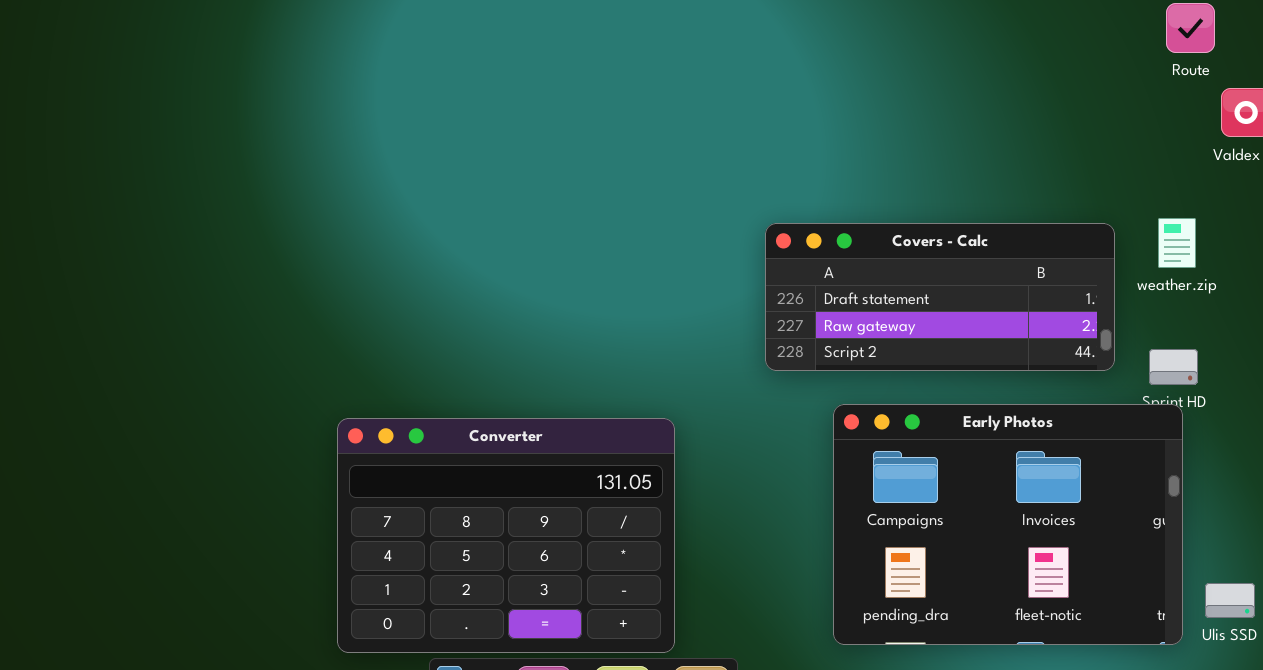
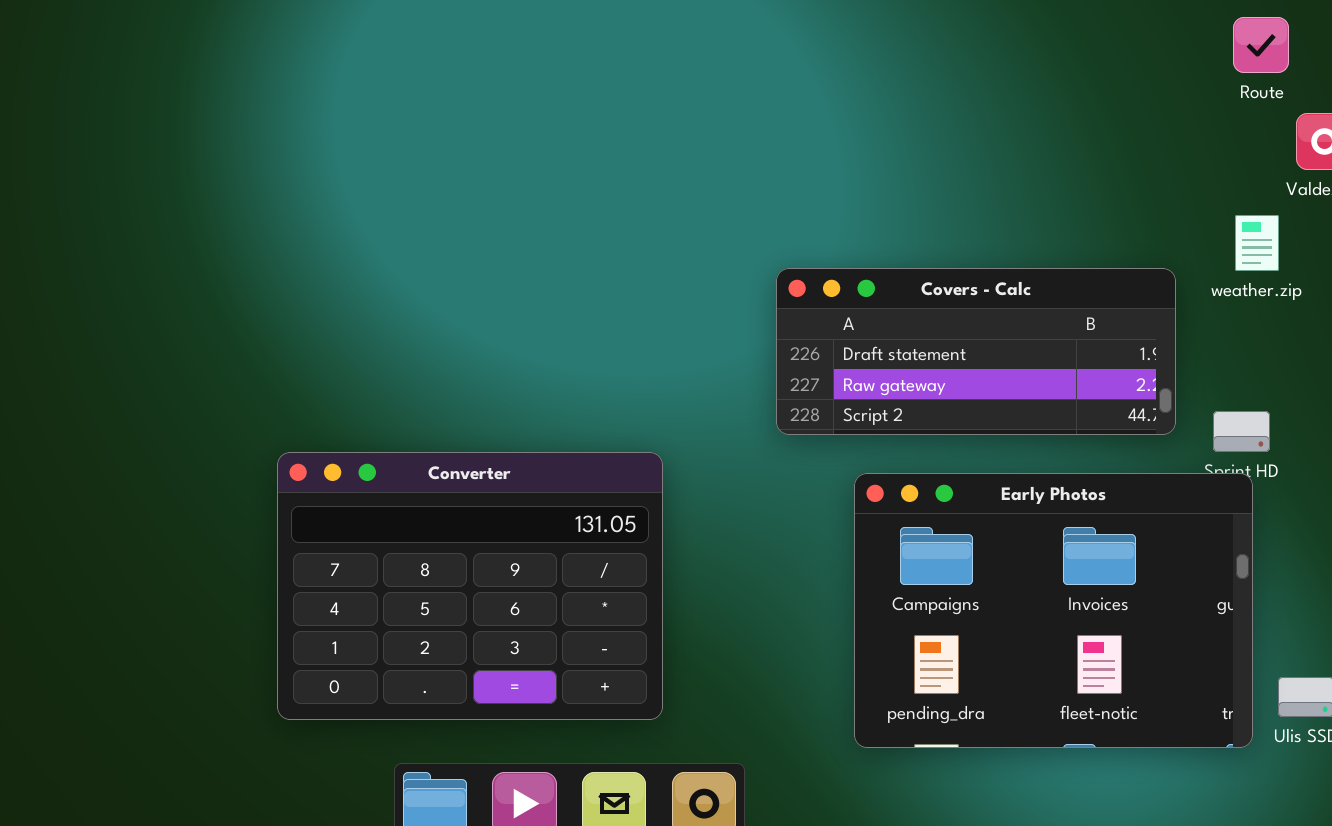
weather.zip: [1158,218,1196,268] -> [1235,215,1279,271], moved
Converter: [337,418,675,653] -> [277,452,663,720], moved

